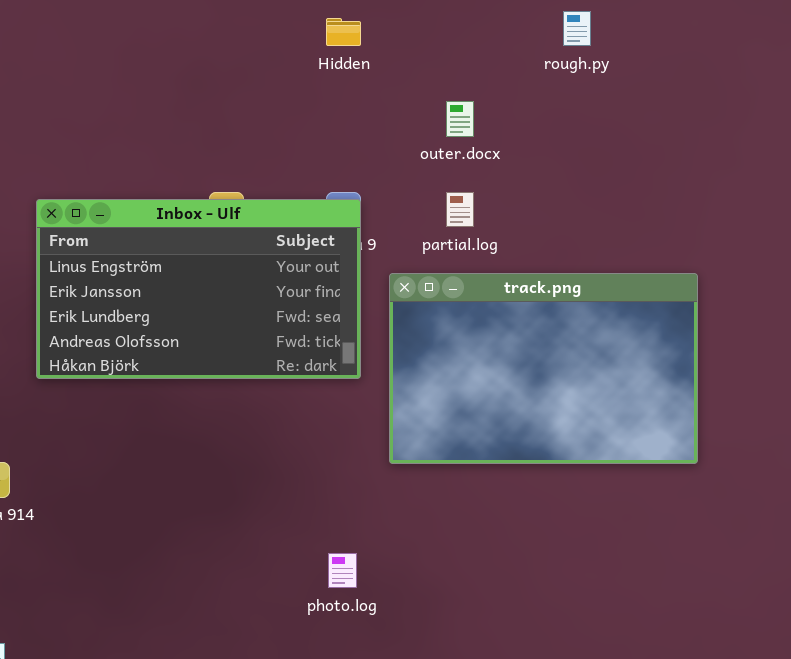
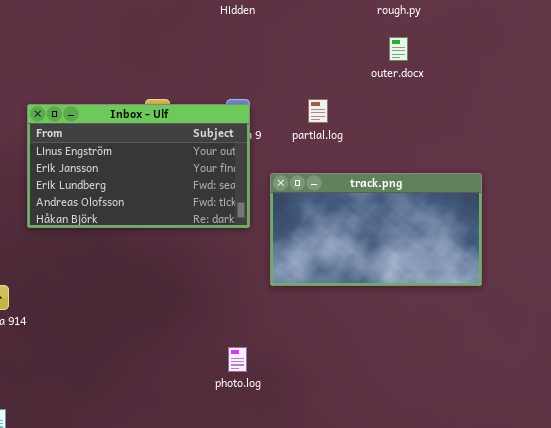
outer.docx: [446,101,474,137] -> [389,37,408,61], moved
track.png: [389,273,698,464] -> [270,173,482,286], resized

